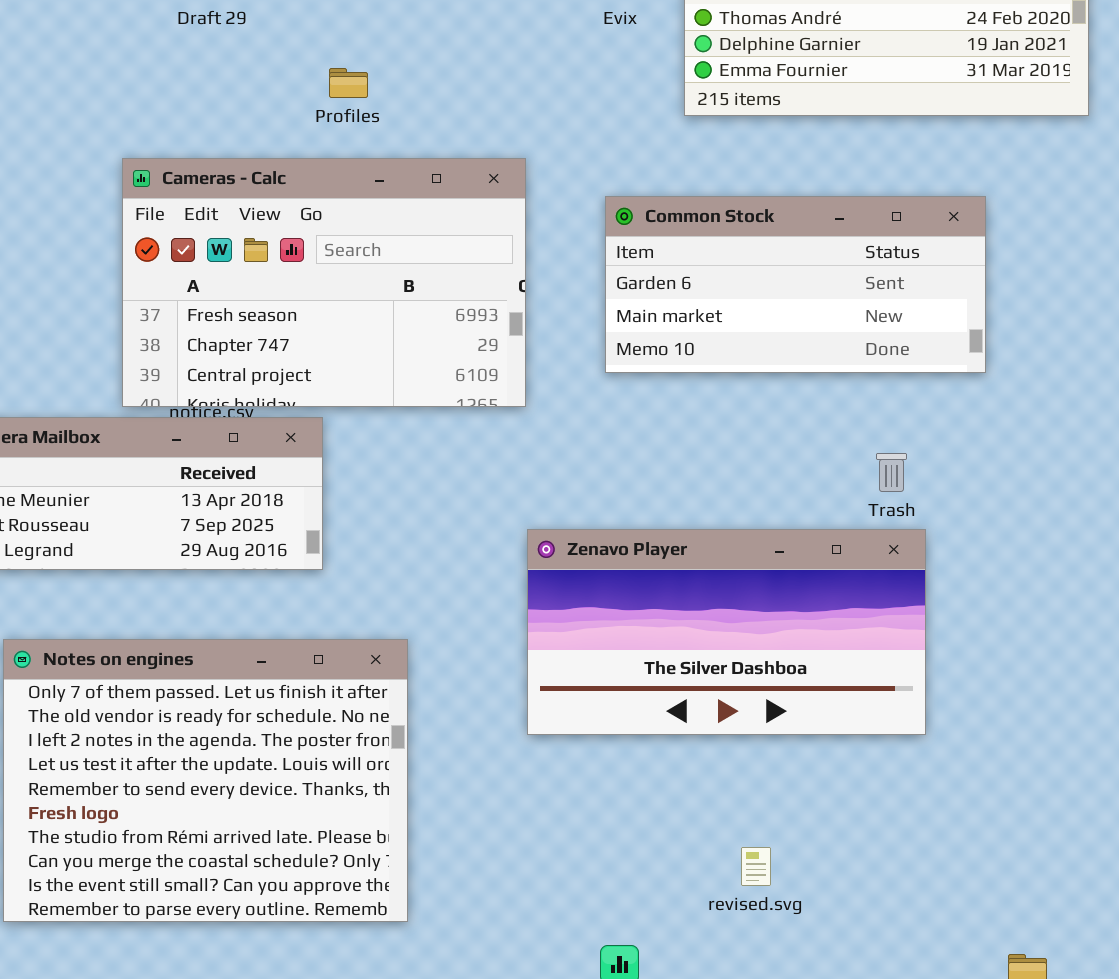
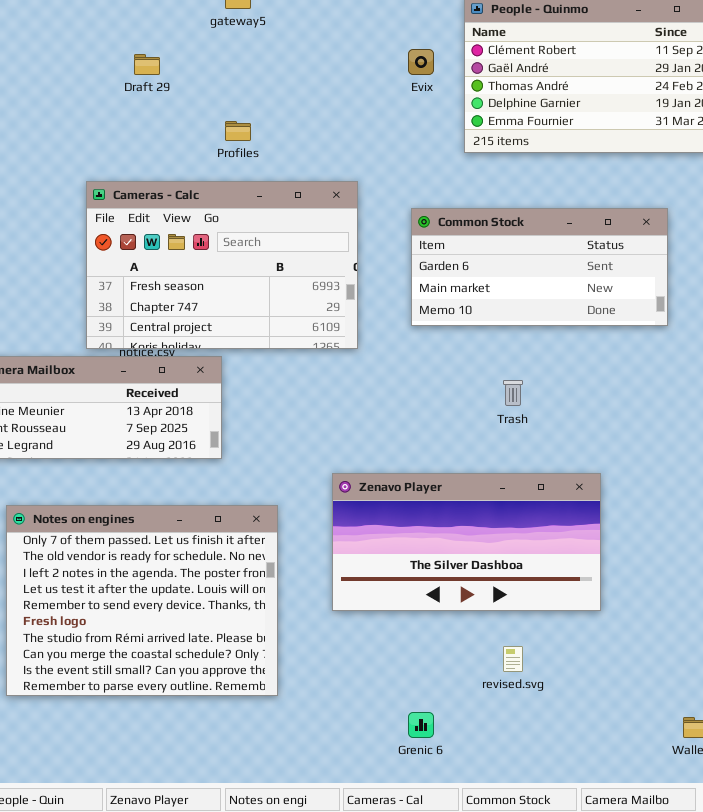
Trash: [876,453,907,492] -> [503,380,523,406], moved
Zenavo Player: [527,529,926,735] -> [332,473,601,611], moved

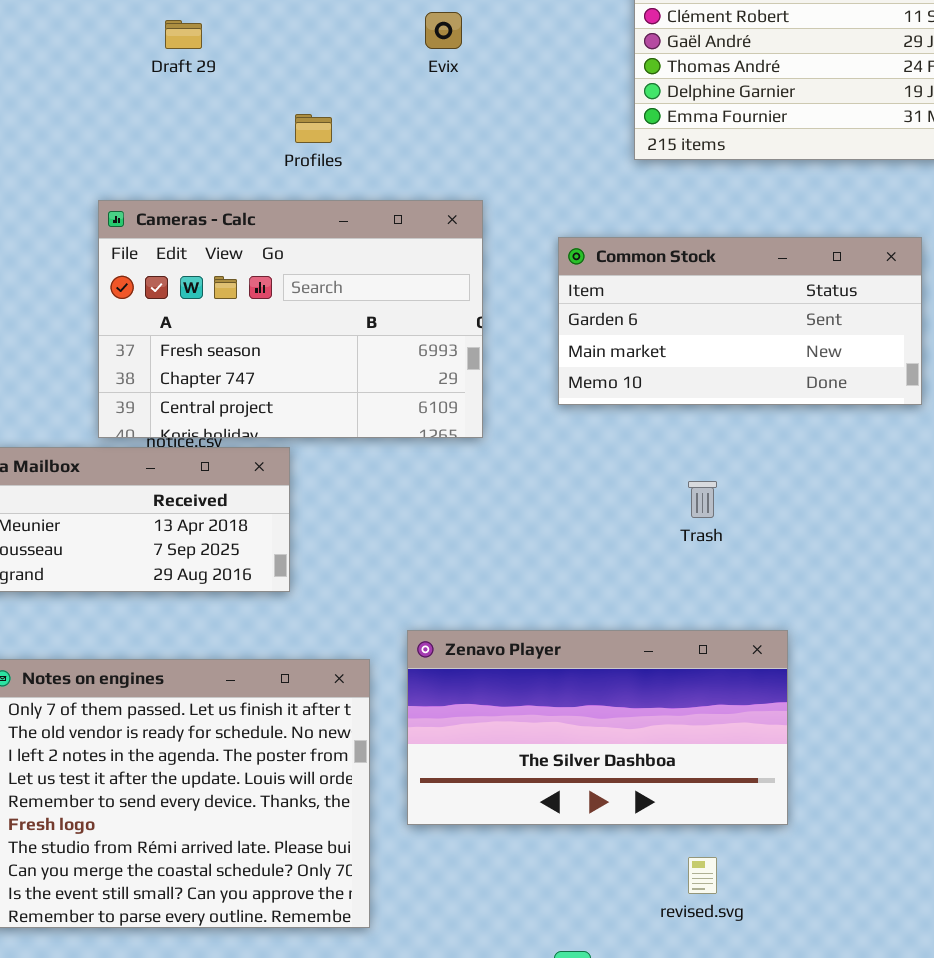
Evix: [408,49,434,75] -> [425,12,462,49], moved
Zenavo Player: [332,473,601,611] -> [407,630,788,825], moved

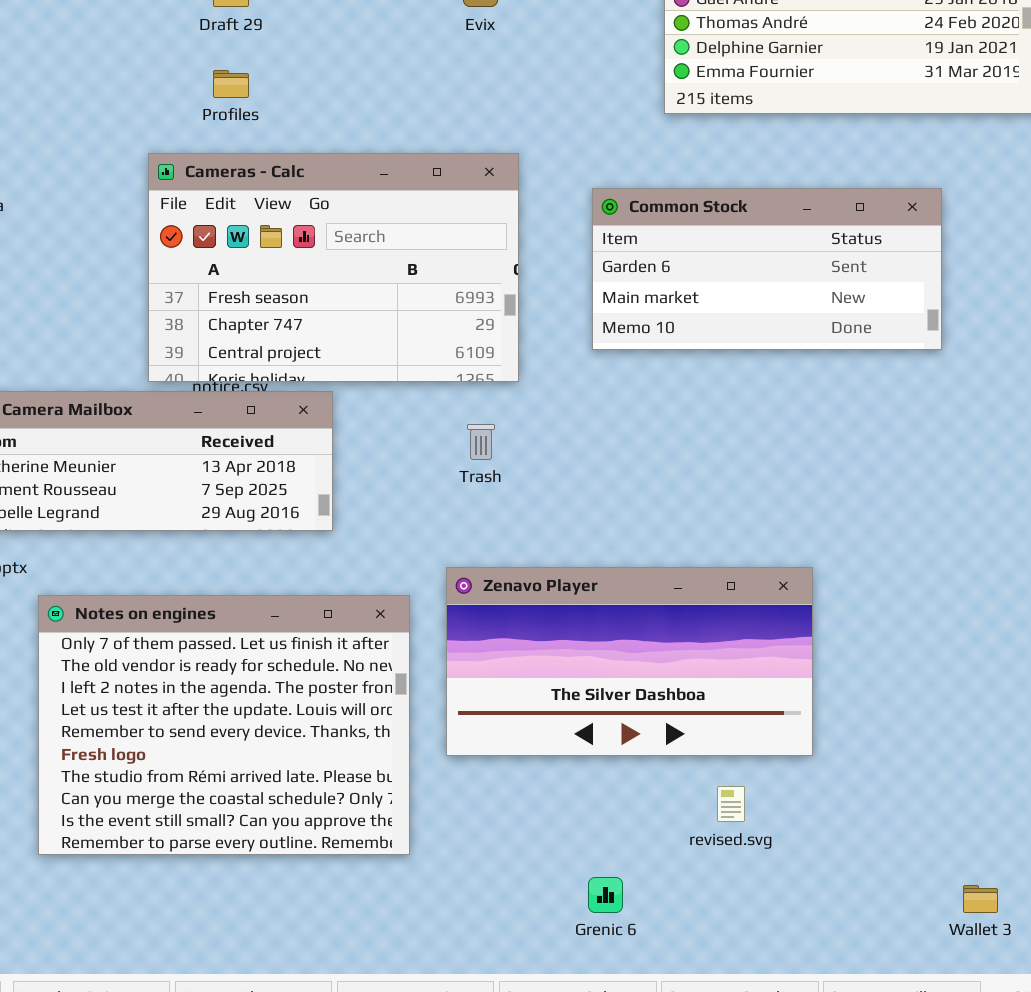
Profiles: [295,114,332,143] -> [213,70,249,98], moved
Trash: [688,481,717,518] -> [467,424,495,460], moved

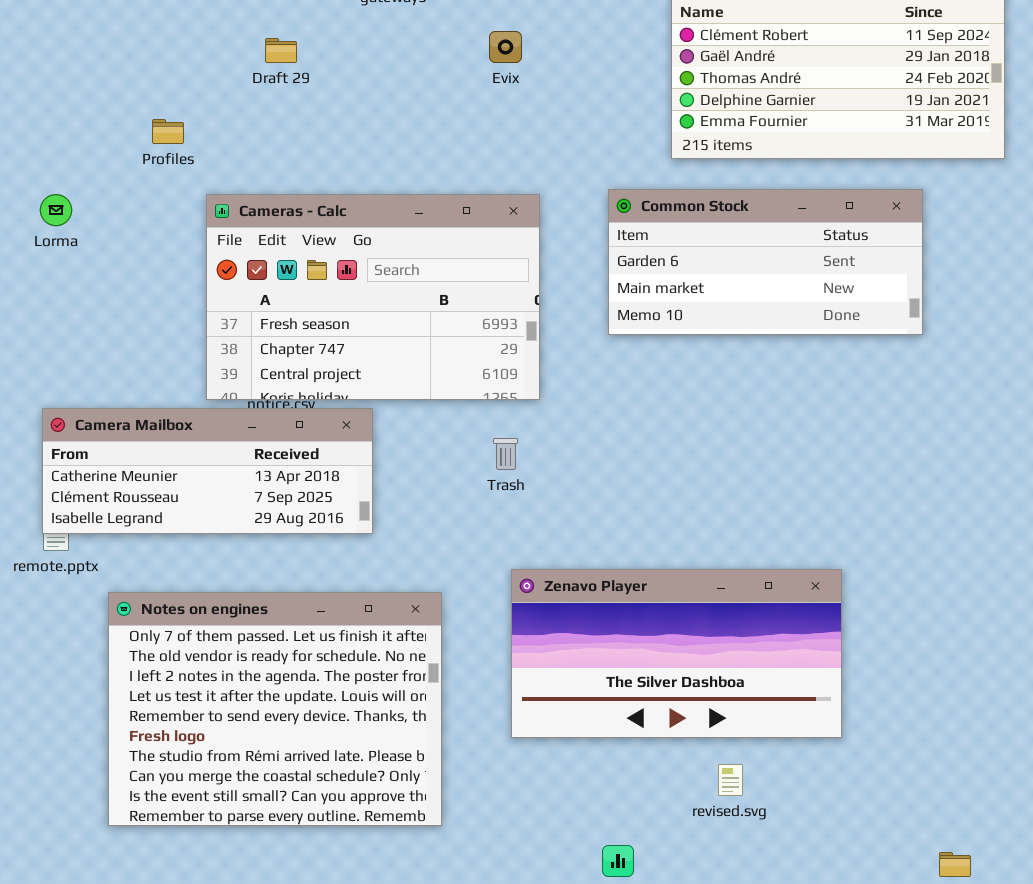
Profiles: [213,70,249,98] -> [152,119,184,144], moved
Common Stock: [592,188,942,350] -> [608,189,923,335], moved
Zenavo Player: [446,567,813,756] -> [511,569,842,738], moved

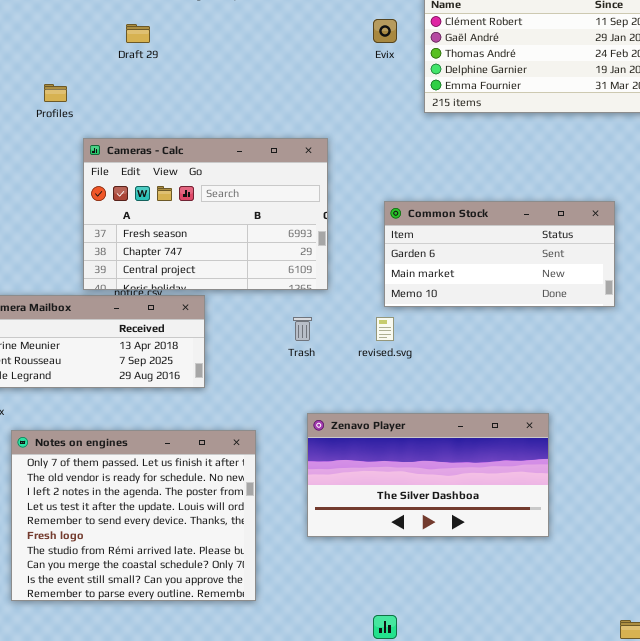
Evix: [489,31,522,63] -> [373,19,397,43], moved
Common Stock: [608,189,923,335] -> [384,201,615,307], moved
revised.svg: [718,764,743,796] -> [376,317,394,341], moved

